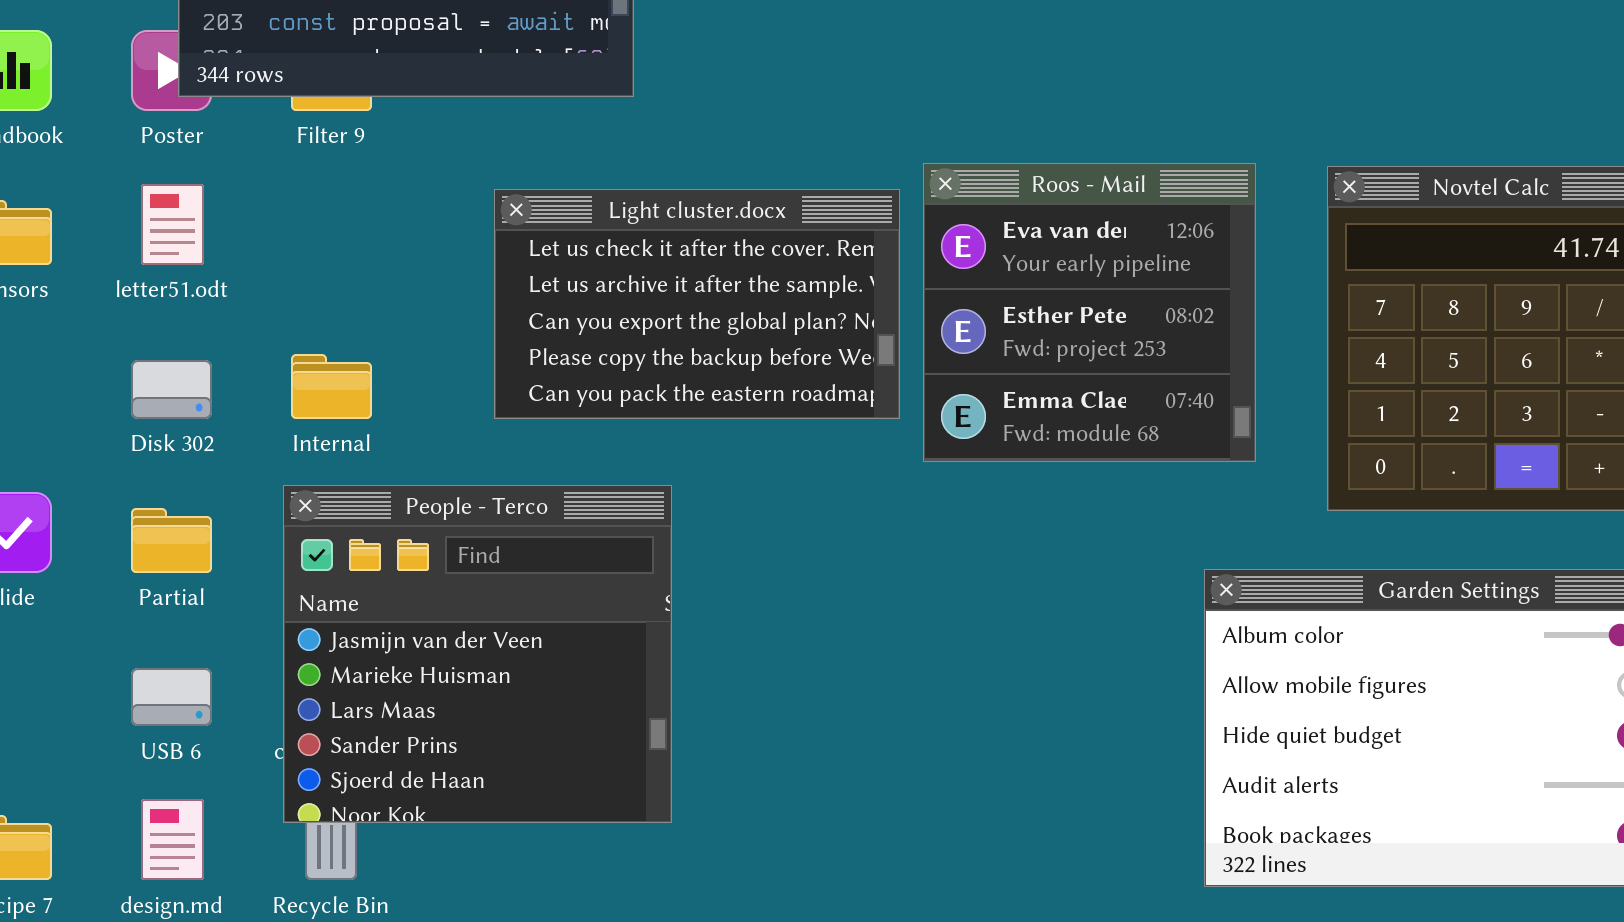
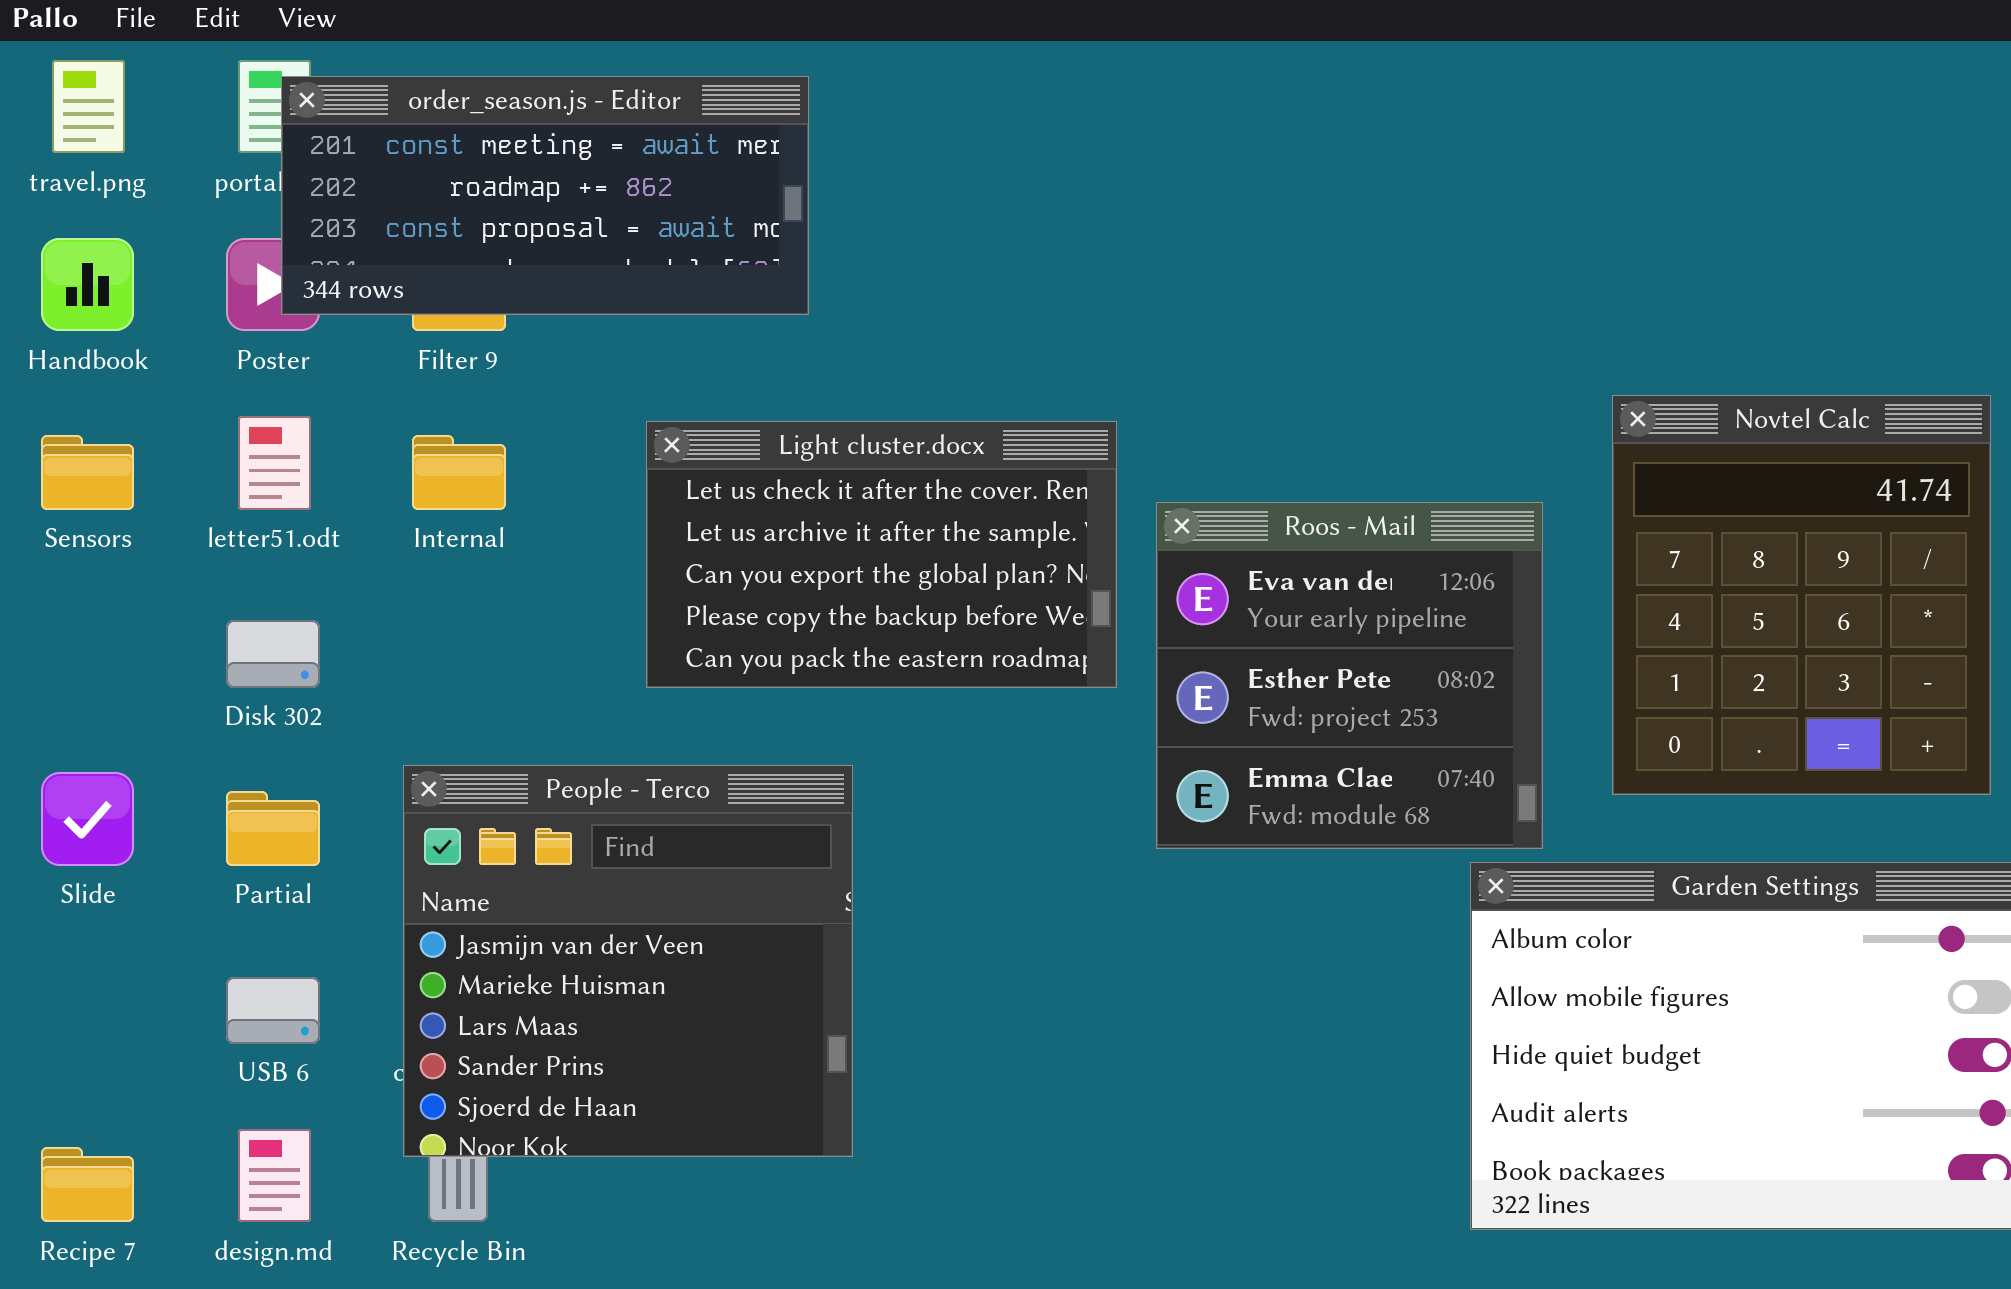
Roos - Mail: [923,163,1256,462] -> [1156,502,1543,849], moved
Internal: [291,354,372,419] -> [412,435,506,510], moved

